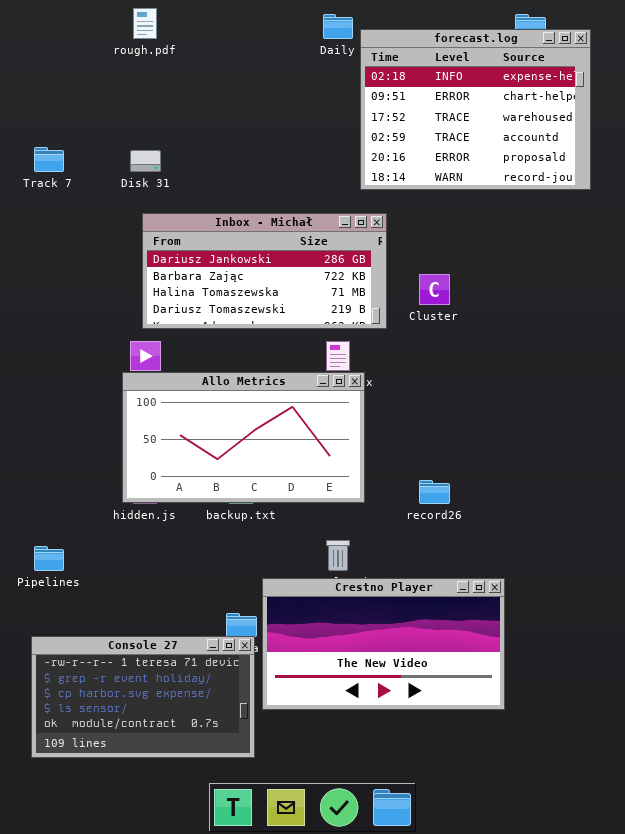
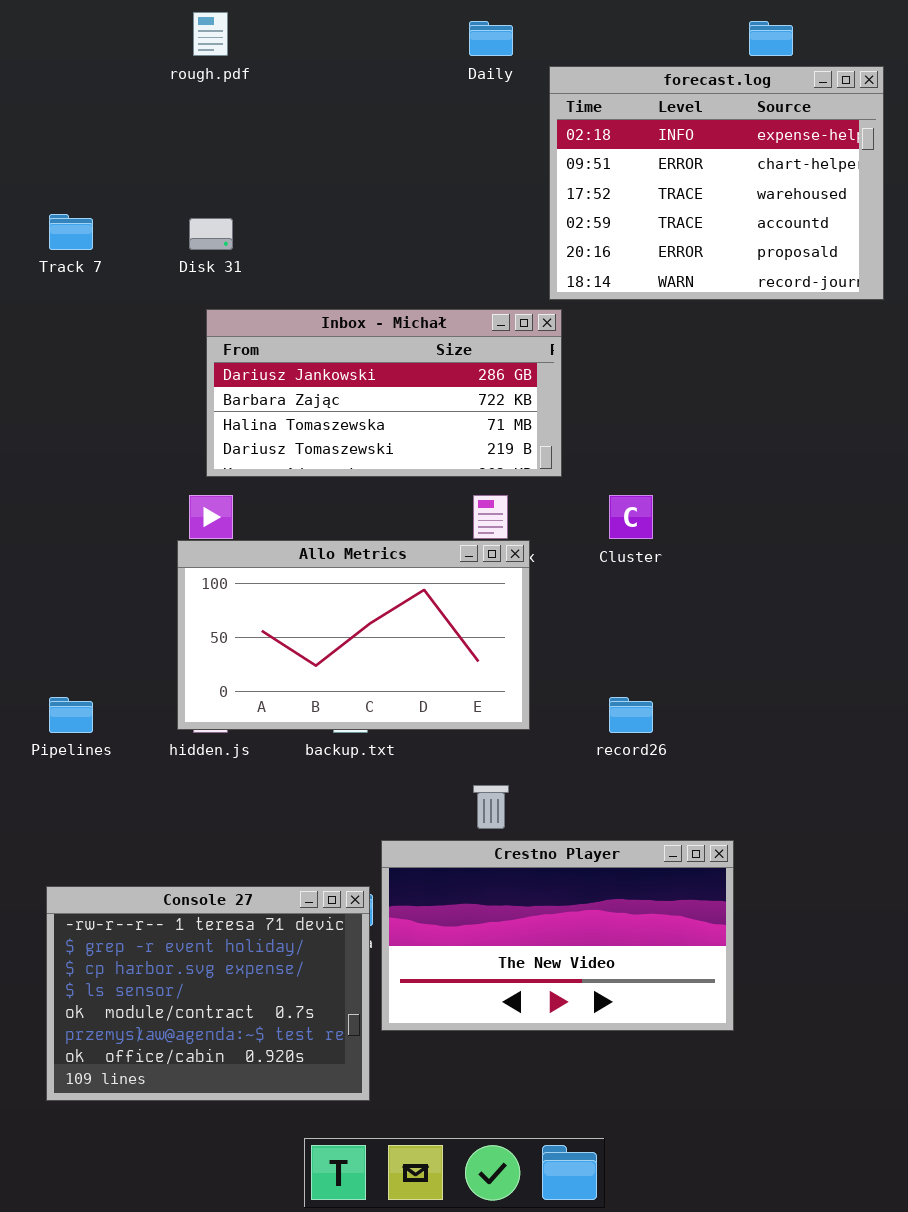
forecast.log: [360,29,591,190] -> [549,66,884,300], moved
Cluster: [419,274,450,305] -> [609,495,653,539], moved
Pipelines: [34,546,64,571] -> [49,697,93,733], moved
Console 27: [31,636,255,758] -> [46,886,370,1101], resized

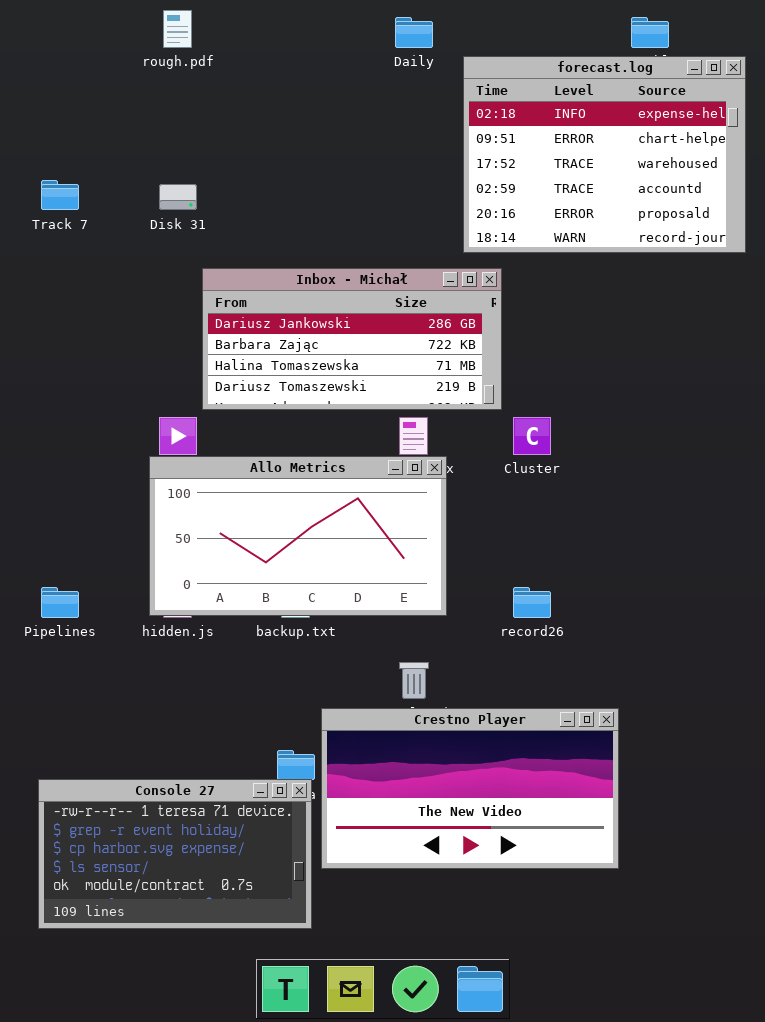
Inbox - Michał: [206,309,562,477] -> [202,268,502,410], moved
Console 27: [46,886,370,1101] -> [38,779,312,929], resized

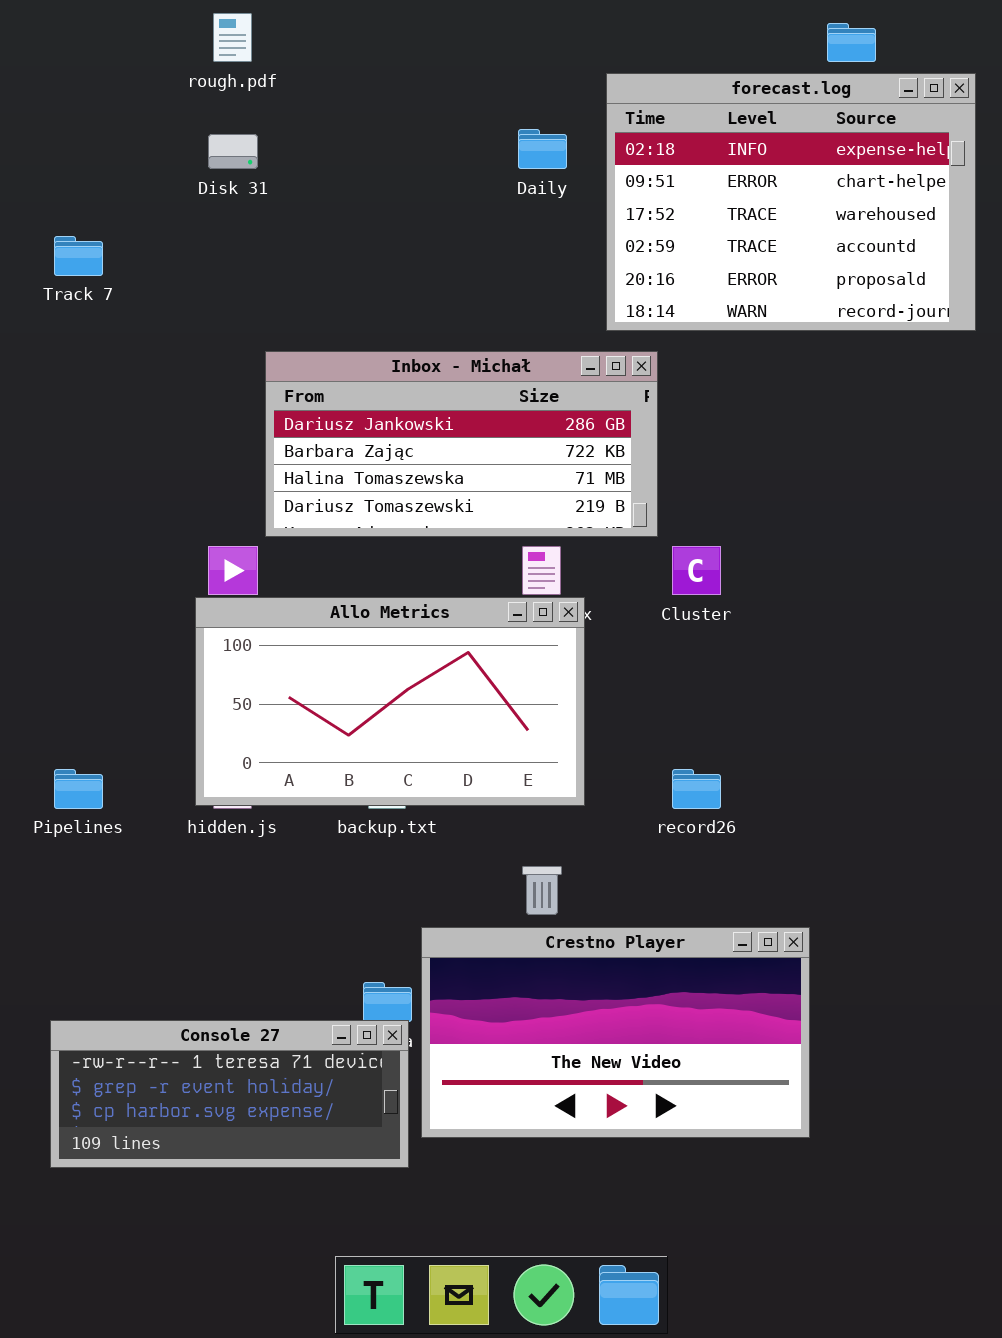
Daily: [395,17,433,48] -> [518,129,567,169], moved
Disk 31: [159,184,197,210] -> [208,134,258,169], moved
Console 27: [38,779,312,929] -> [50,1020,409,1168], resized

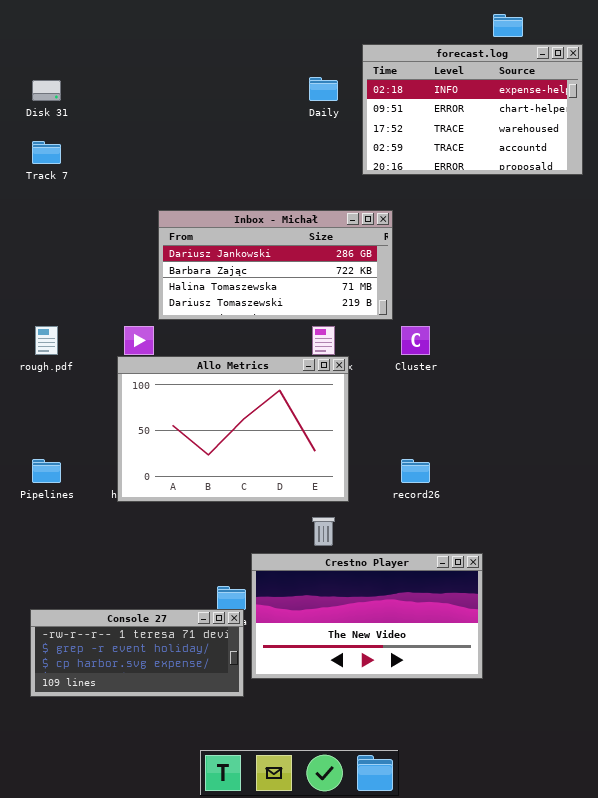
rough.pdf: [213,13,252,62] -> [35,326,58,355], moved
forecast.log: [606,73,976,331] -> [362,44,583,175], resized
Disk 31: [208,134,258,169] -> [32,80,61,101], moved
Allo Metrics: [195,597,585,806] -> [117,356,349,502], resized

